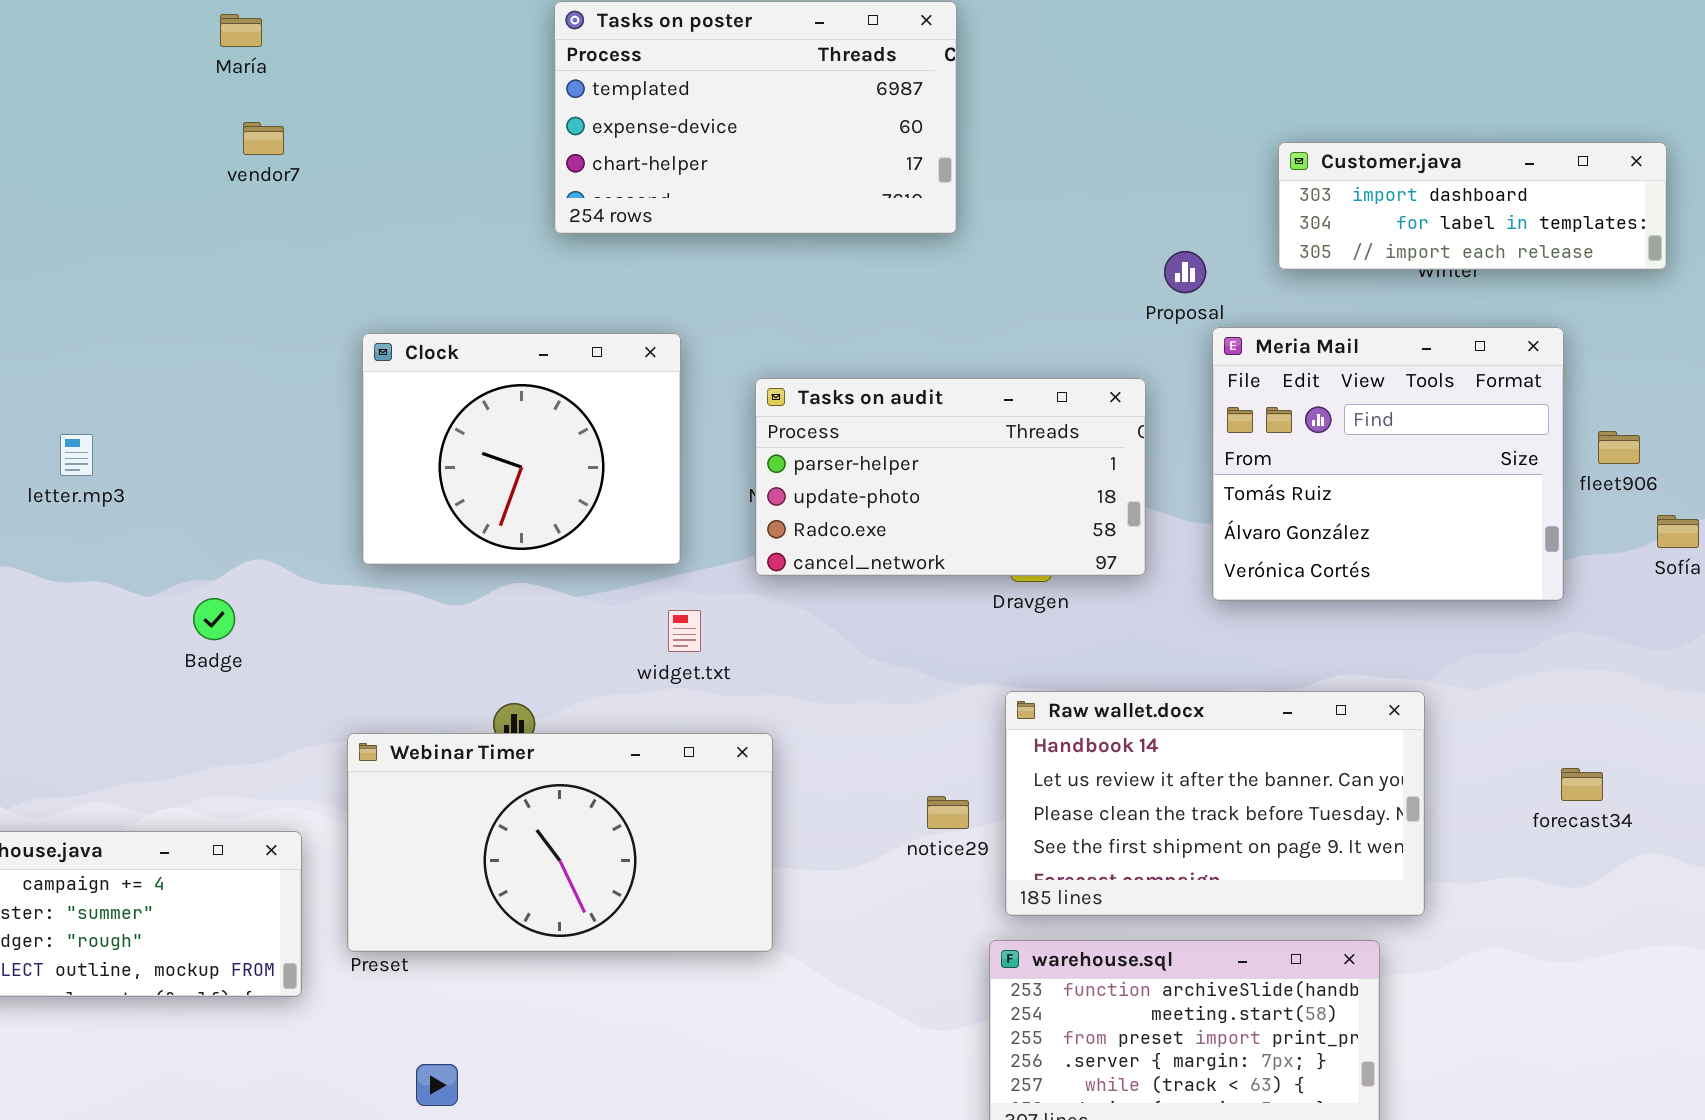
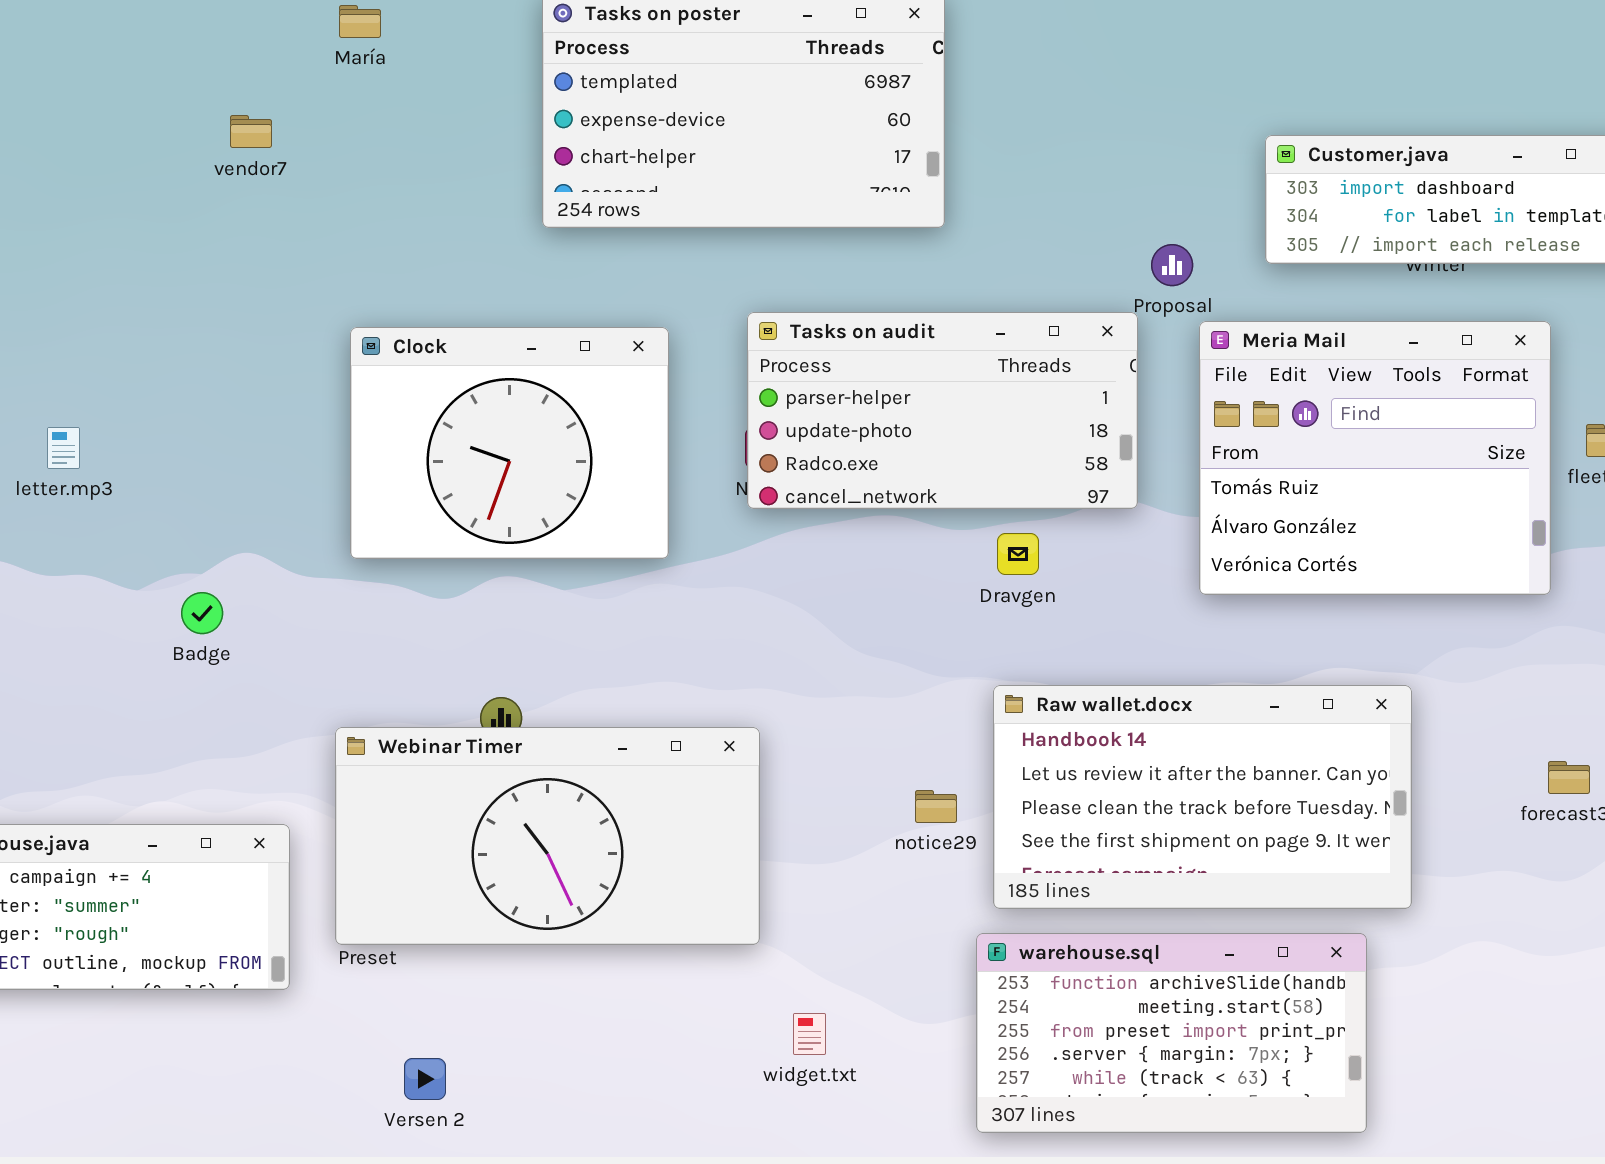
María: [220,14,262,47] -> [339,5,381,38], moved
Tasks on audit: [755,378,1146,576] -> [747,312,1138,509], moved
widget.txt: [668,610,701,652] -> [793,1013,826,1055], moved

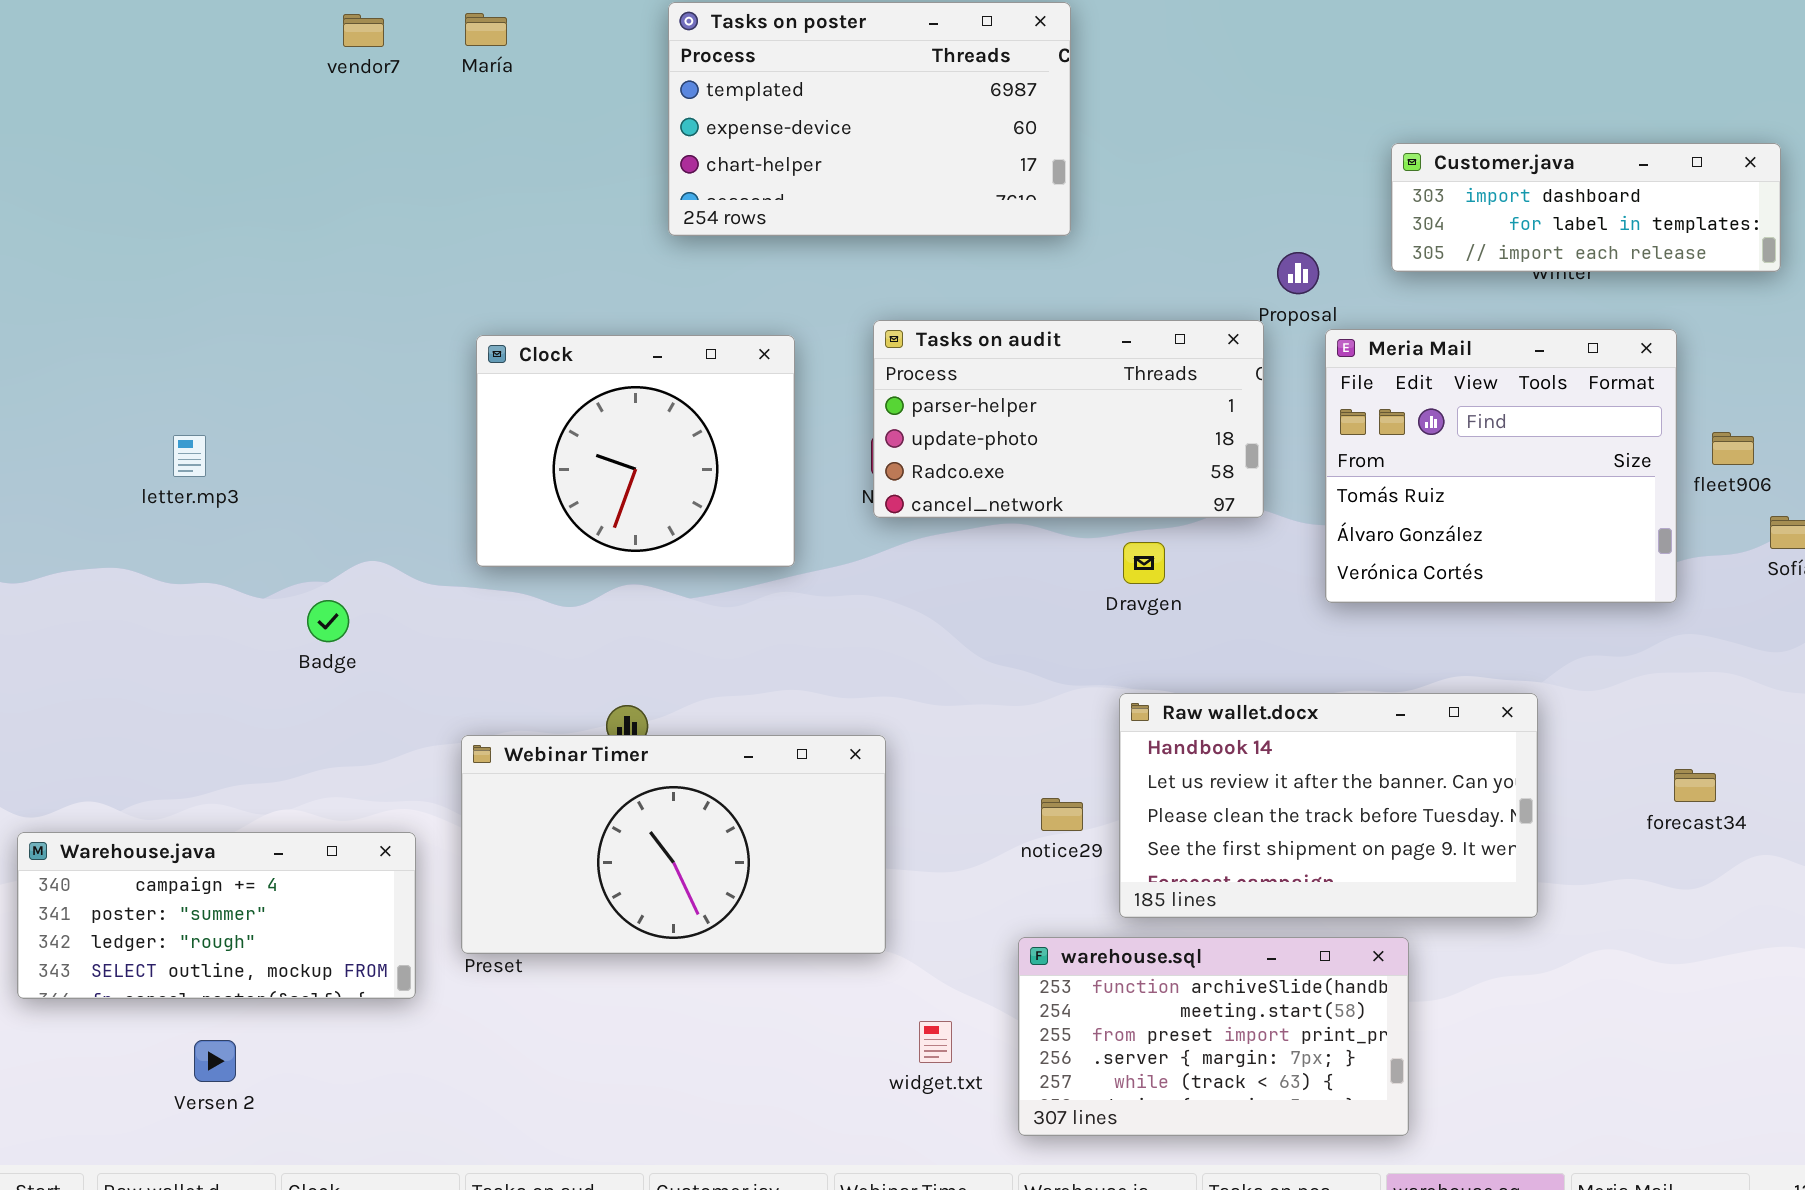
vendor7: [230,115,272,148] -> [343,14,384,47], moved
warehouse.sql: [976,933,1367,1133] -> [1018,937,1409,1136], moved
Versen 2: [404,1058,446,1100] -> [194,1040,236,1082], moved

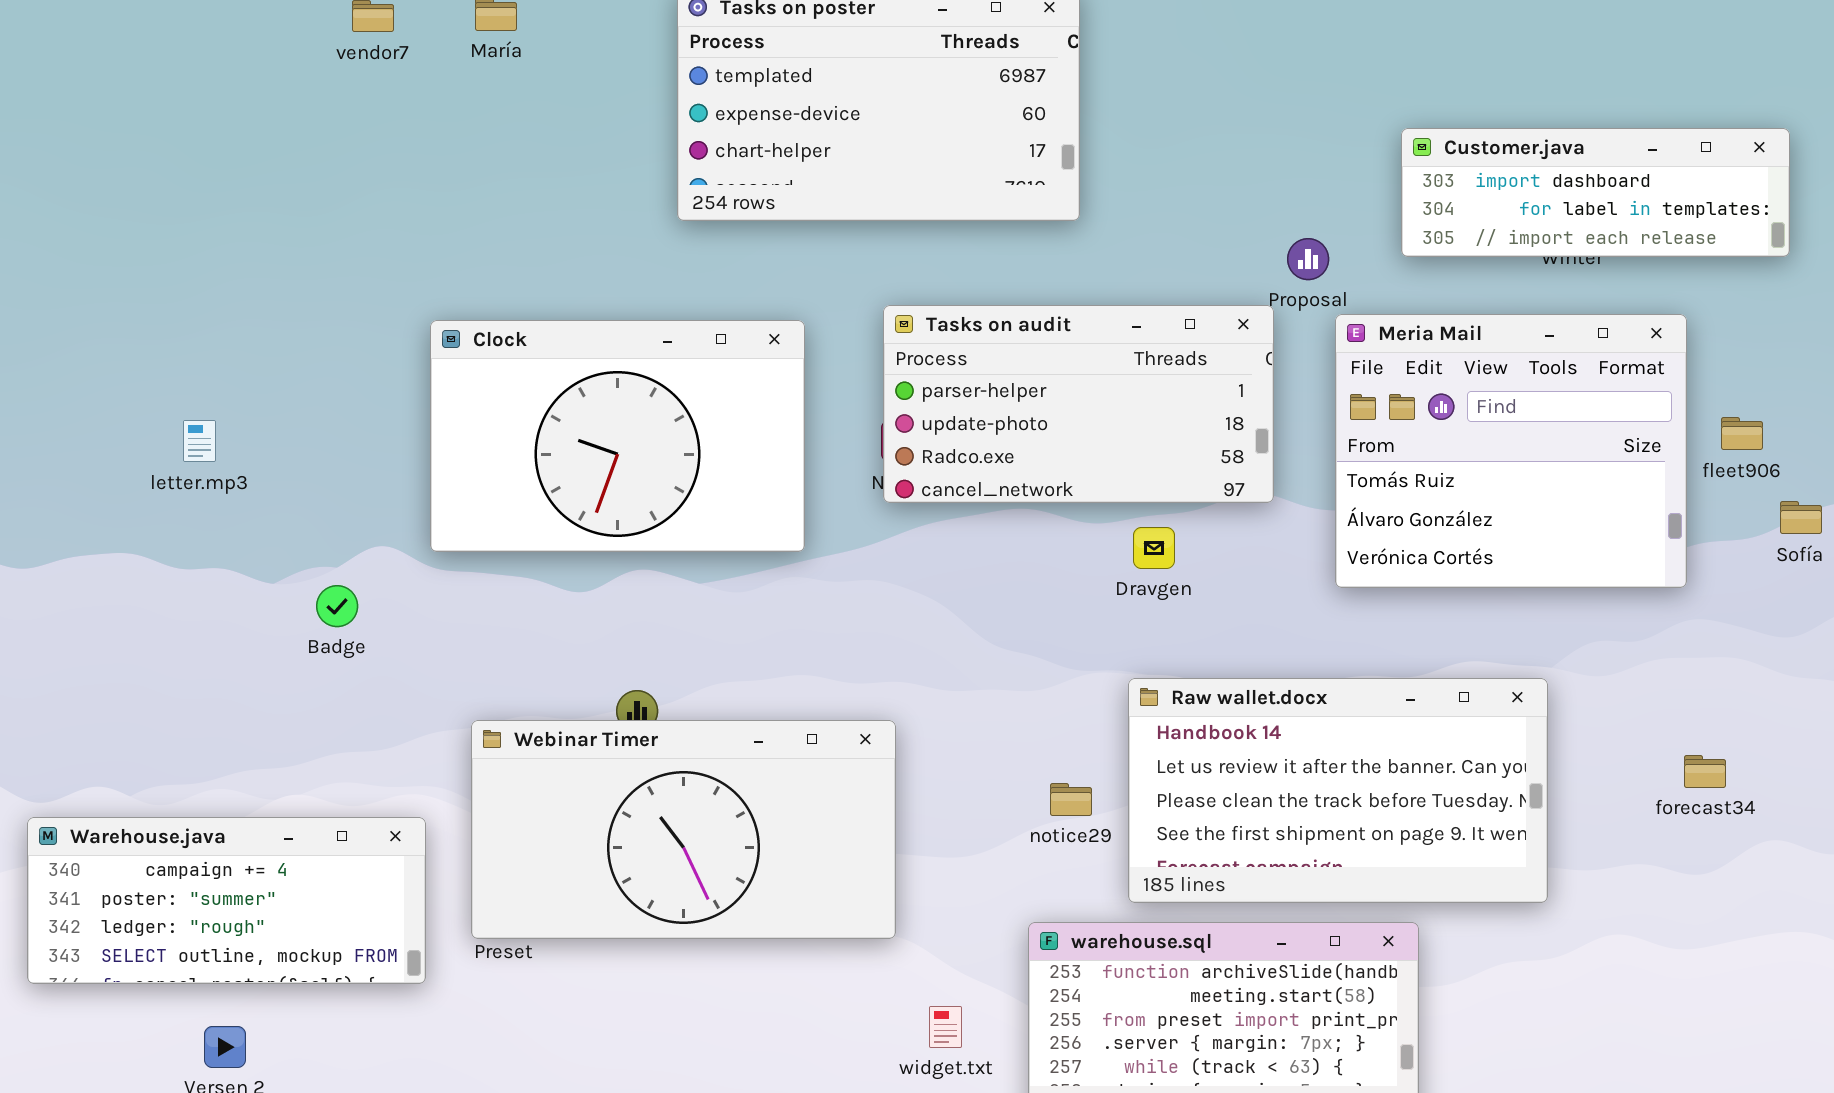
Clock: [476,335,795,567] -> [430,320,805,552], resized

